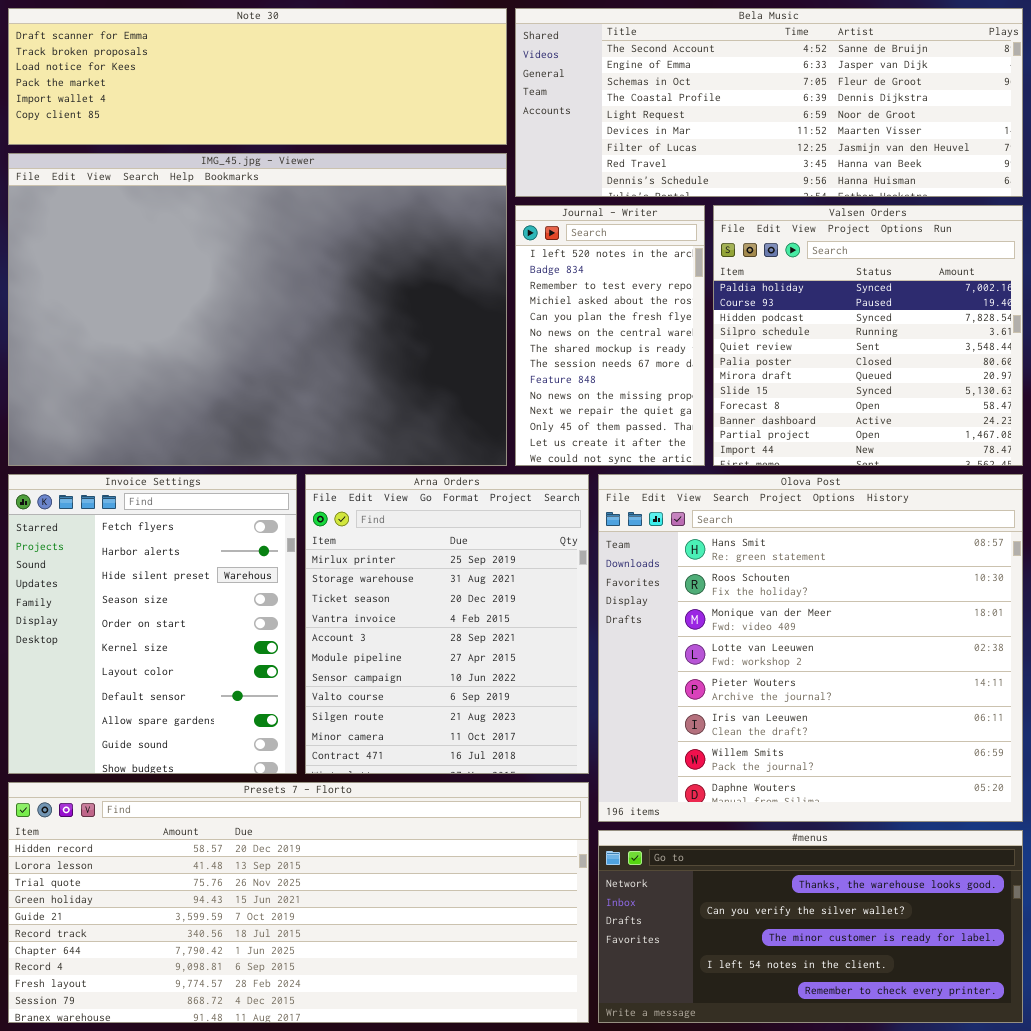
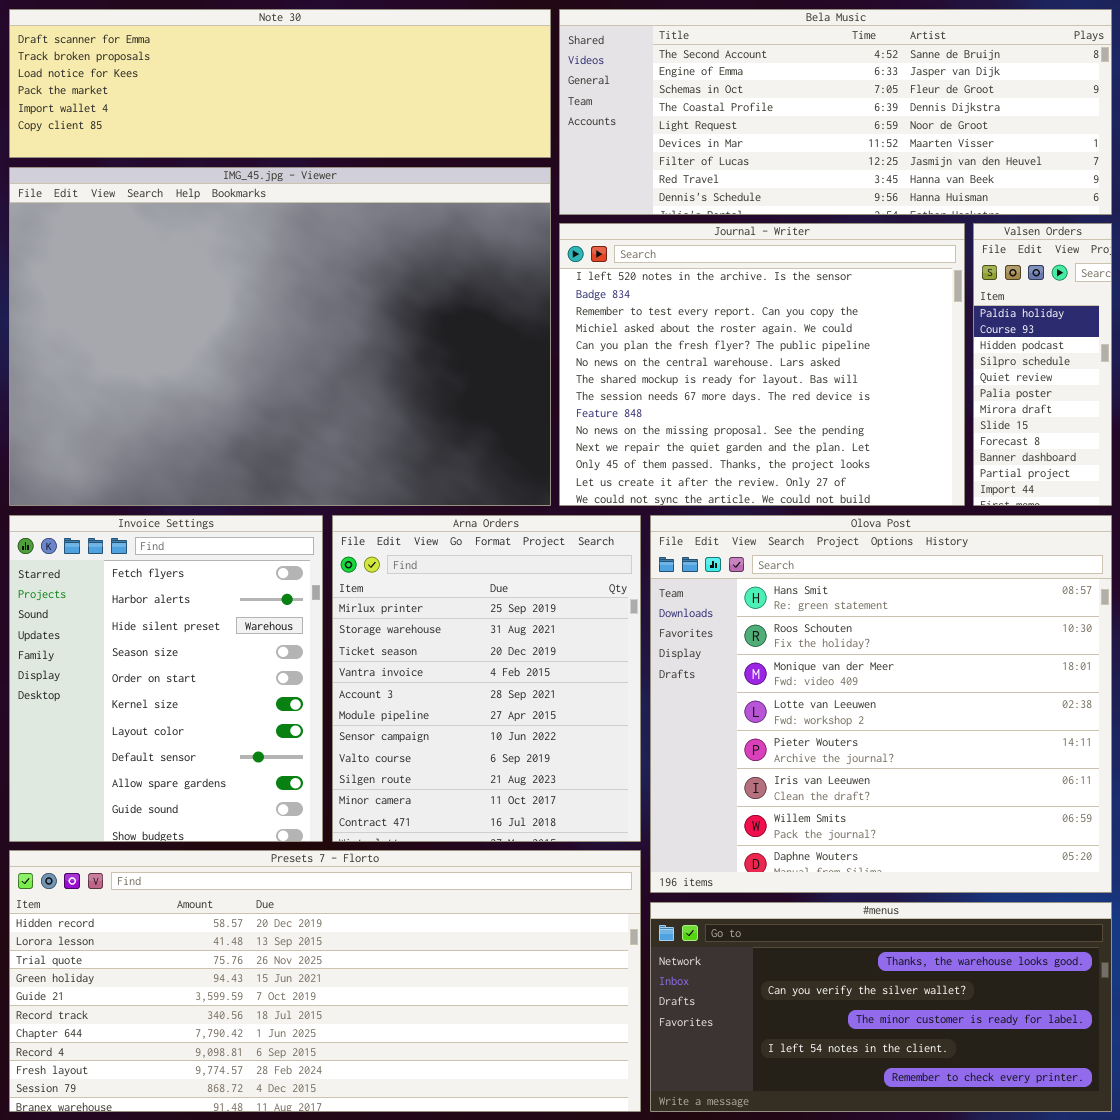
Journal - Writer: [515,205,705,466] -> [559,223,965,506], resized
Valsen Orders: [713,205,1023,466] -> [973,223,1112,506], resized

